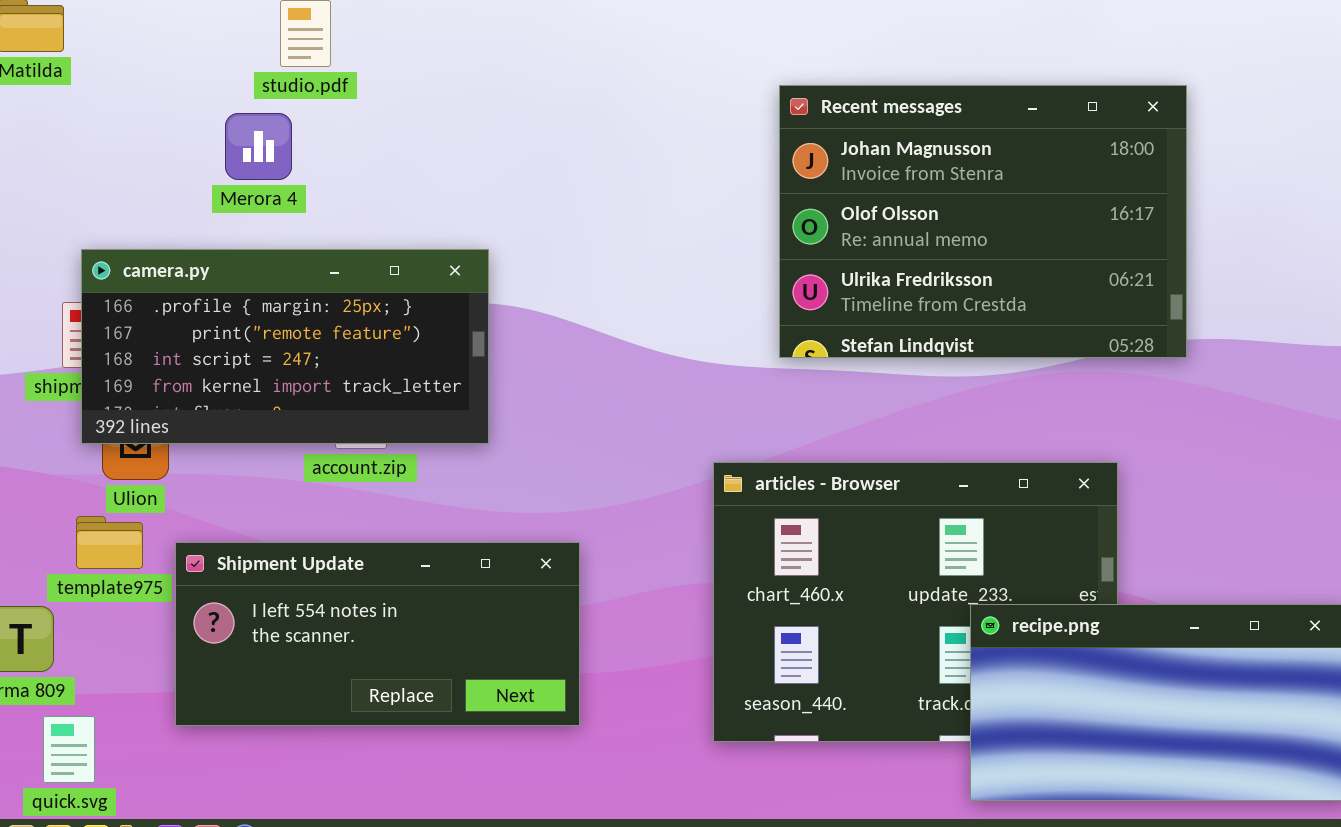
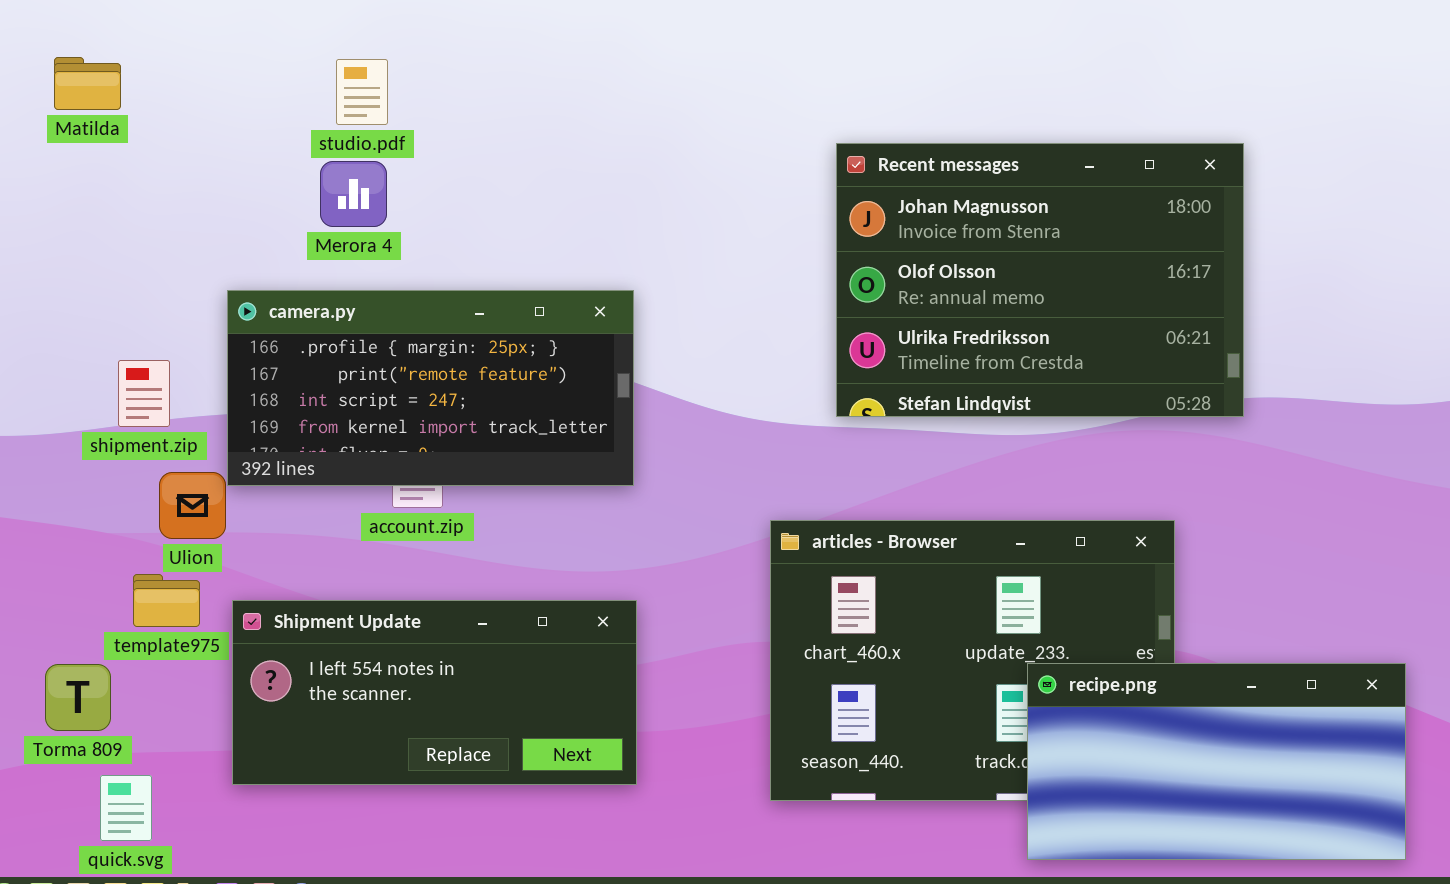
Merora 4: [225,113,292,180] -> [320,161,387,227], moved
camera.py: [81,249,489,444] -> [227,290,634,486], moved

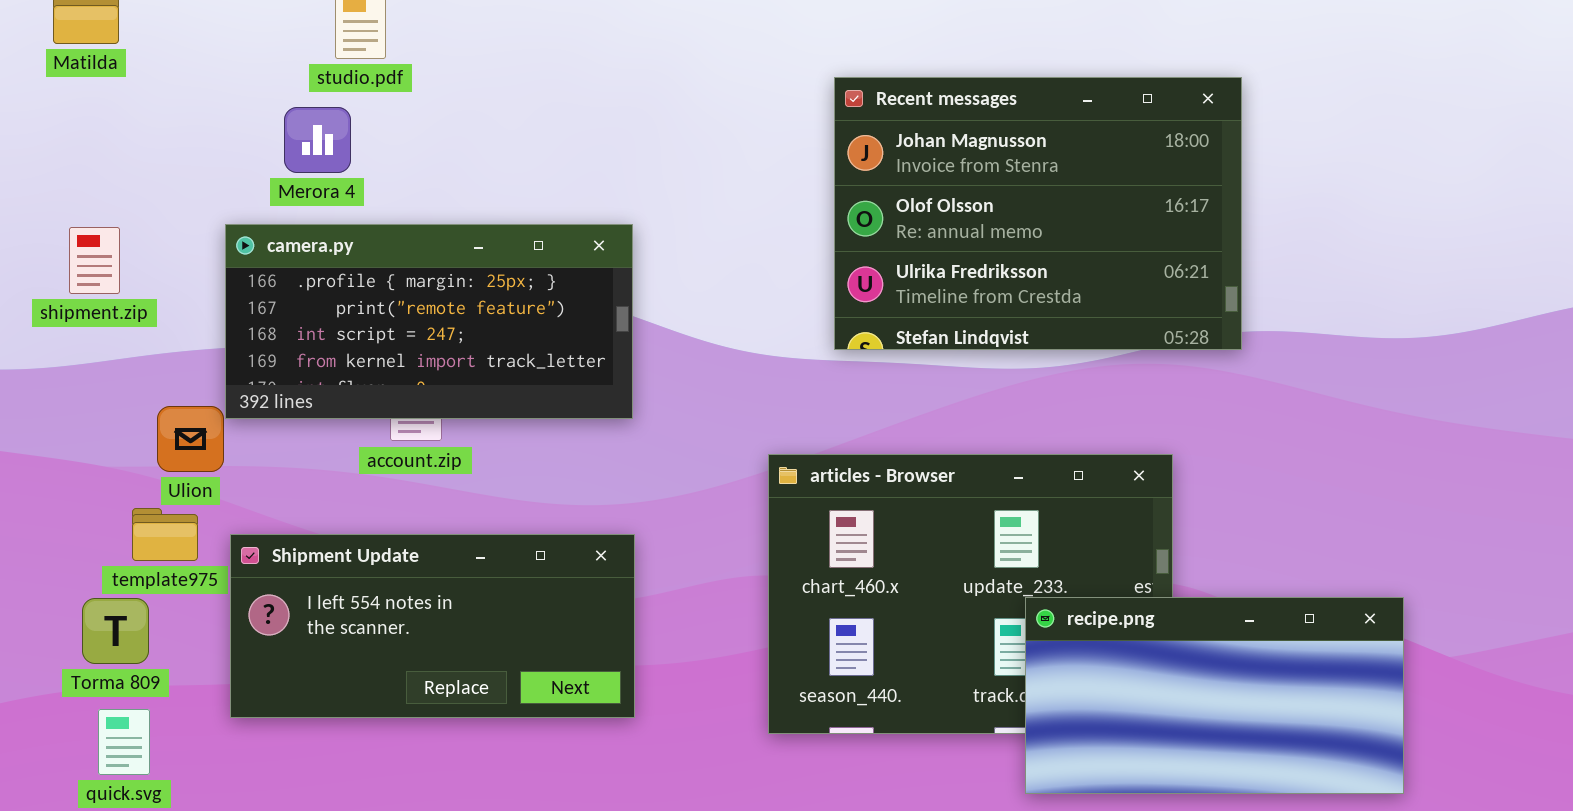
Merora 4: [320,161,387,227] -> [284,107,351,173], moved
shipment.zip: [118,360,170,427] -> [69,227,120,294], moved
Torma 809: [45,664,111,731] -> [82,598,149,664], moved

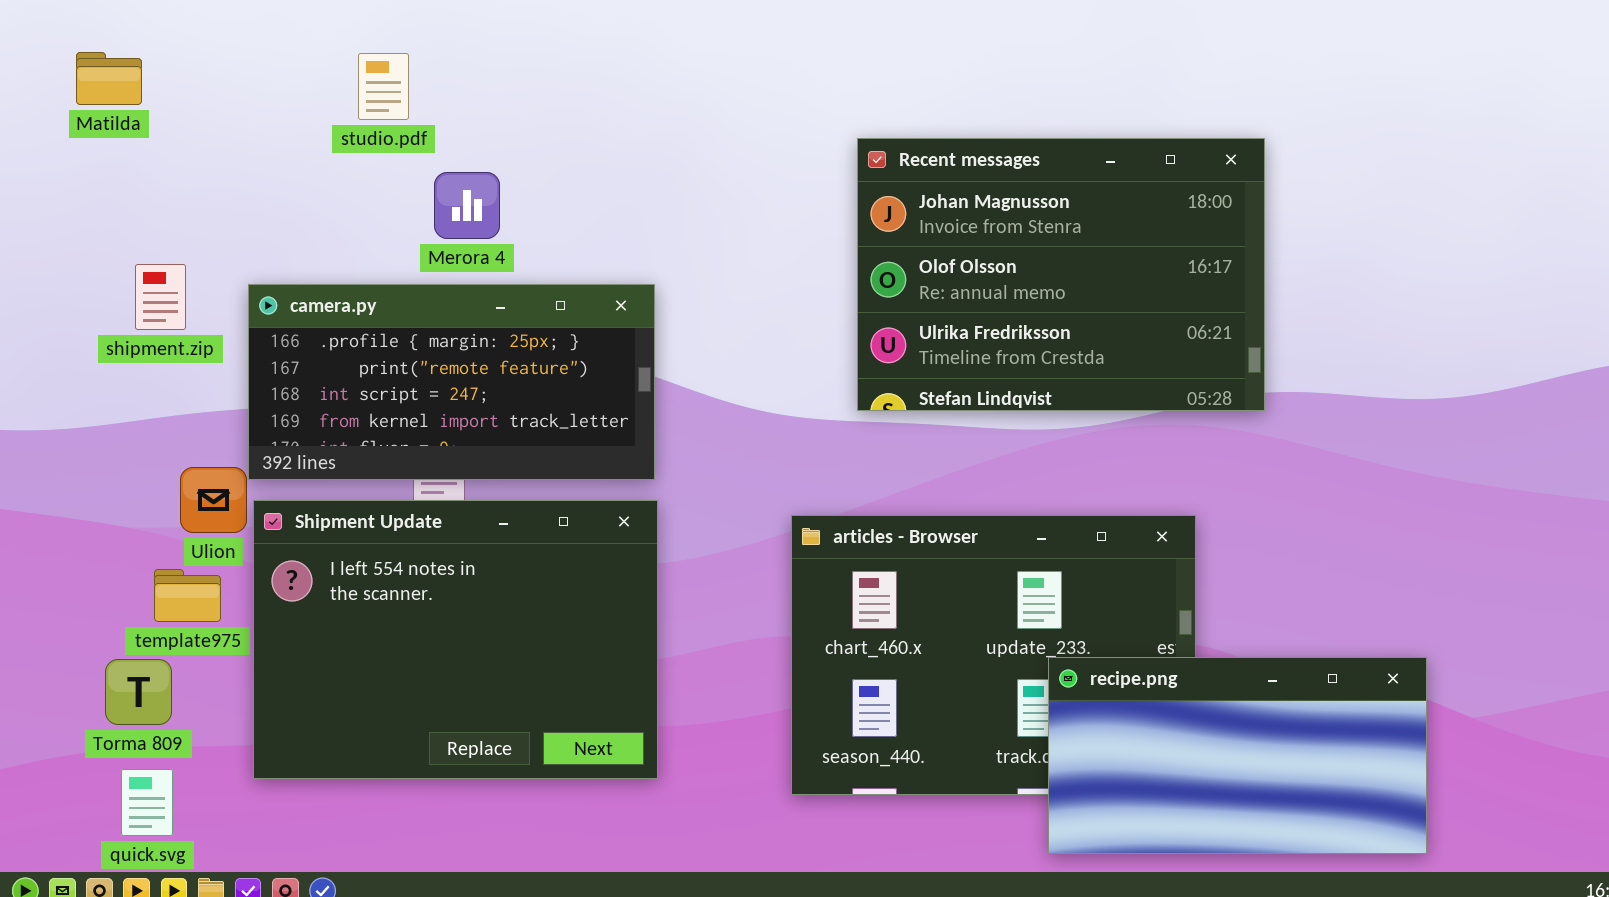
Merora 4: [284,107,351,173] -> [434,172,500,239], moved
shipment.zip: [69,227,120,294] -> [135,264,186,330], moved
Shipment Update: [230,534,635,718] -> [253,500,658,779], resized

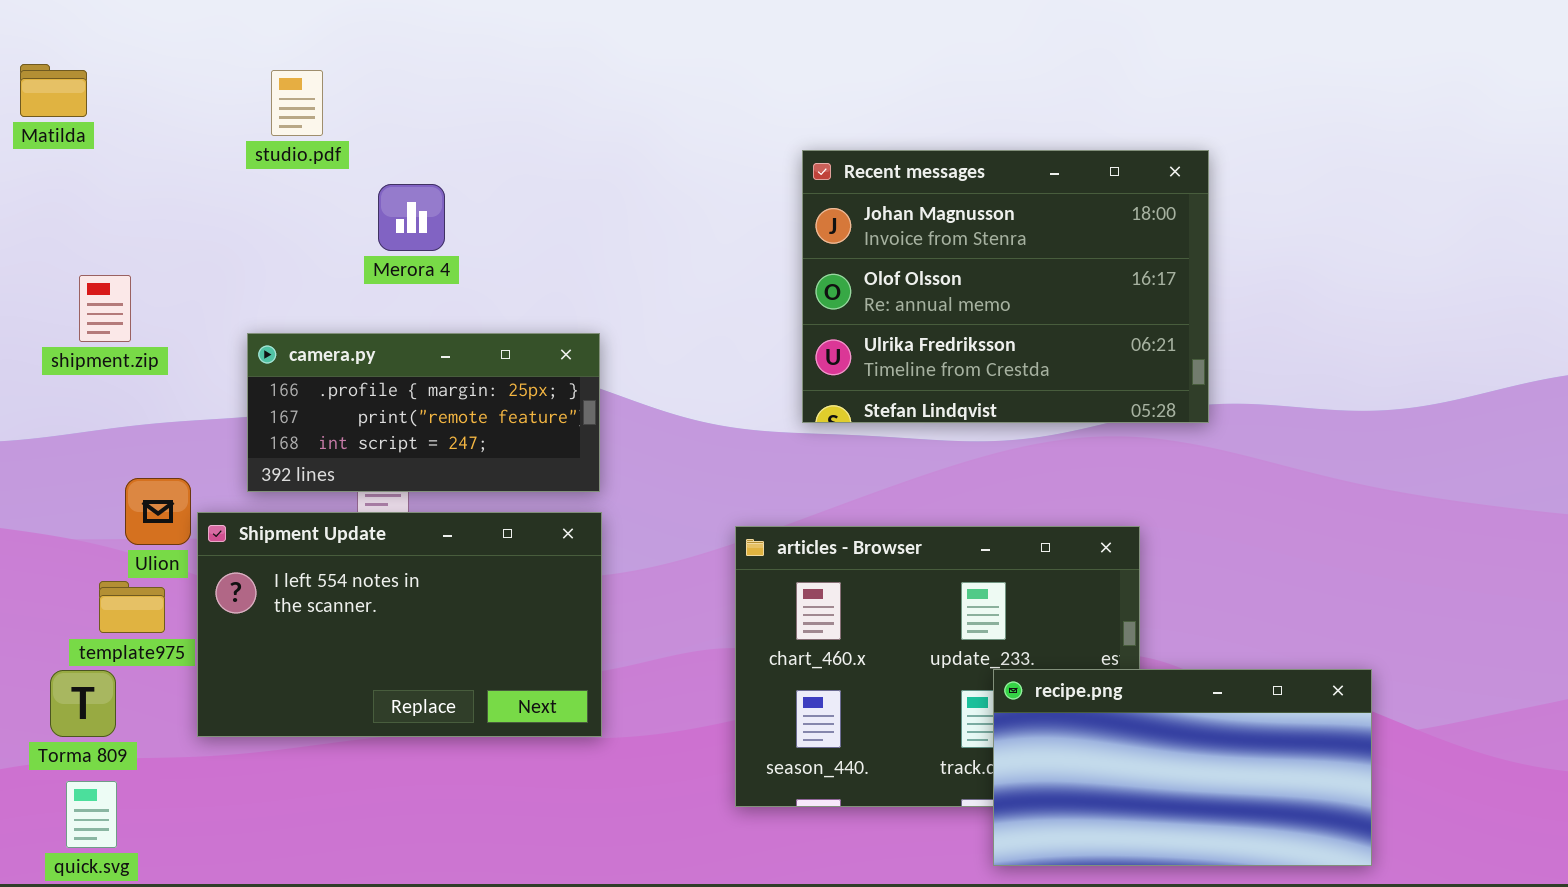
studio.pdf: [358,53,409,120] -> [271,70,323,136], moved
camera.py: [248,284,655,480] -> [247,333,600,492], resized
Shipment Update: [253,500,658,779] -> [197,512,602,737], resized

